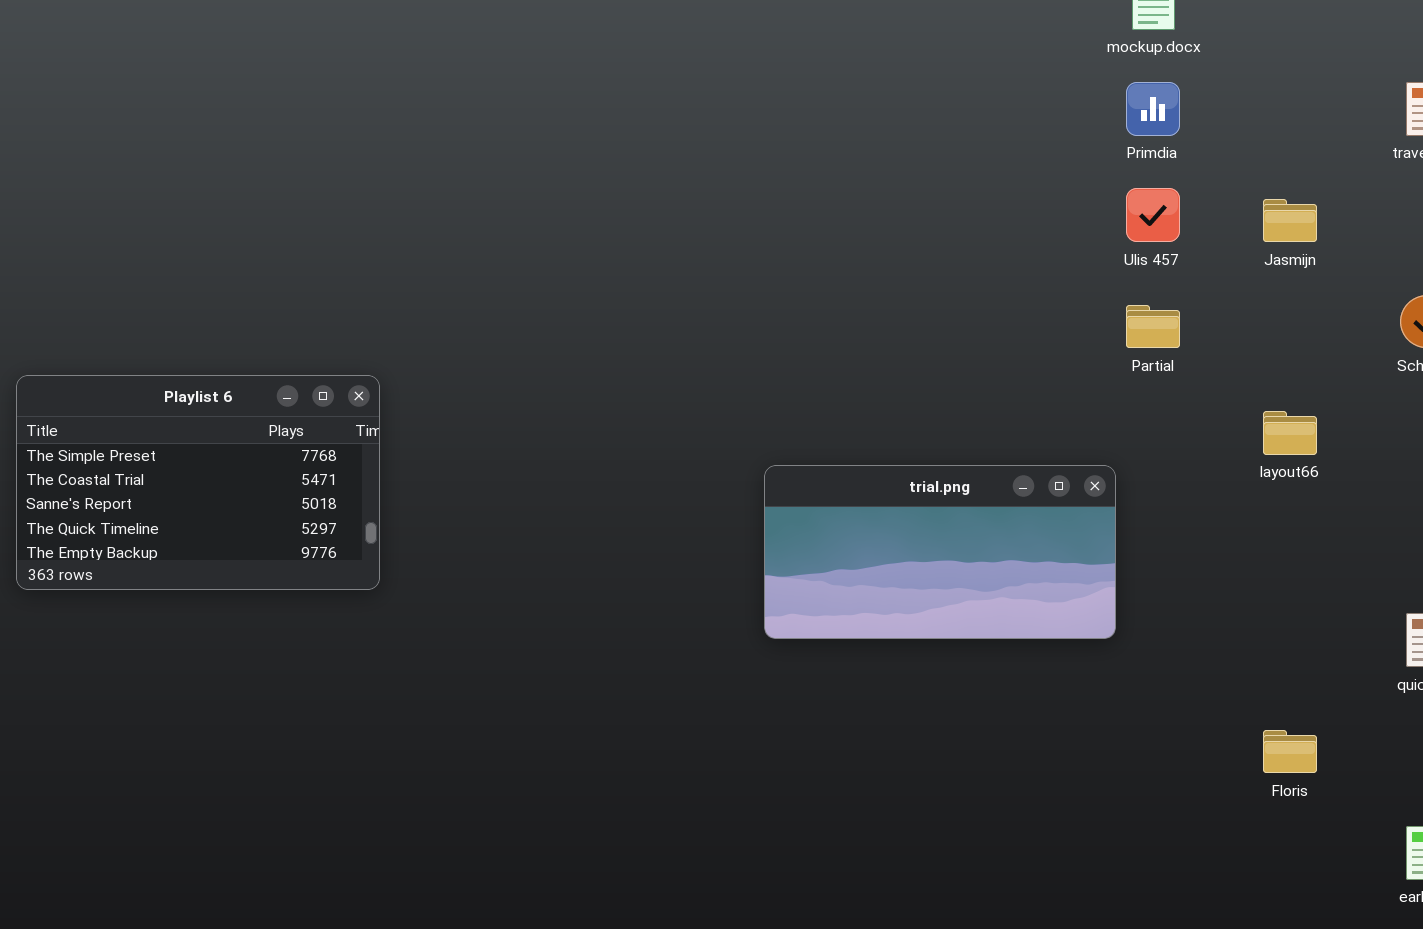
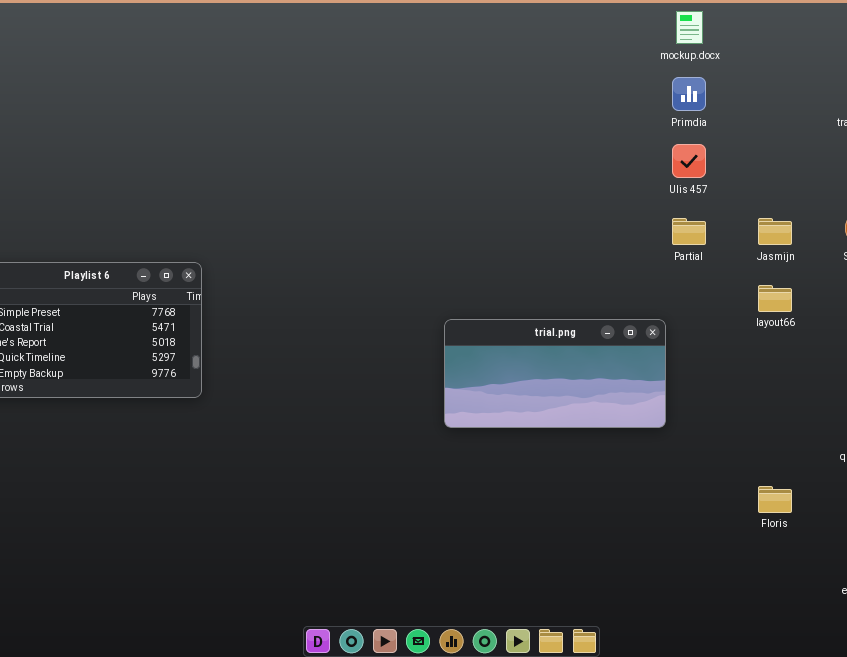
Jasmijn: [1263,199,1317,242] -> [758,218,792,245], moved

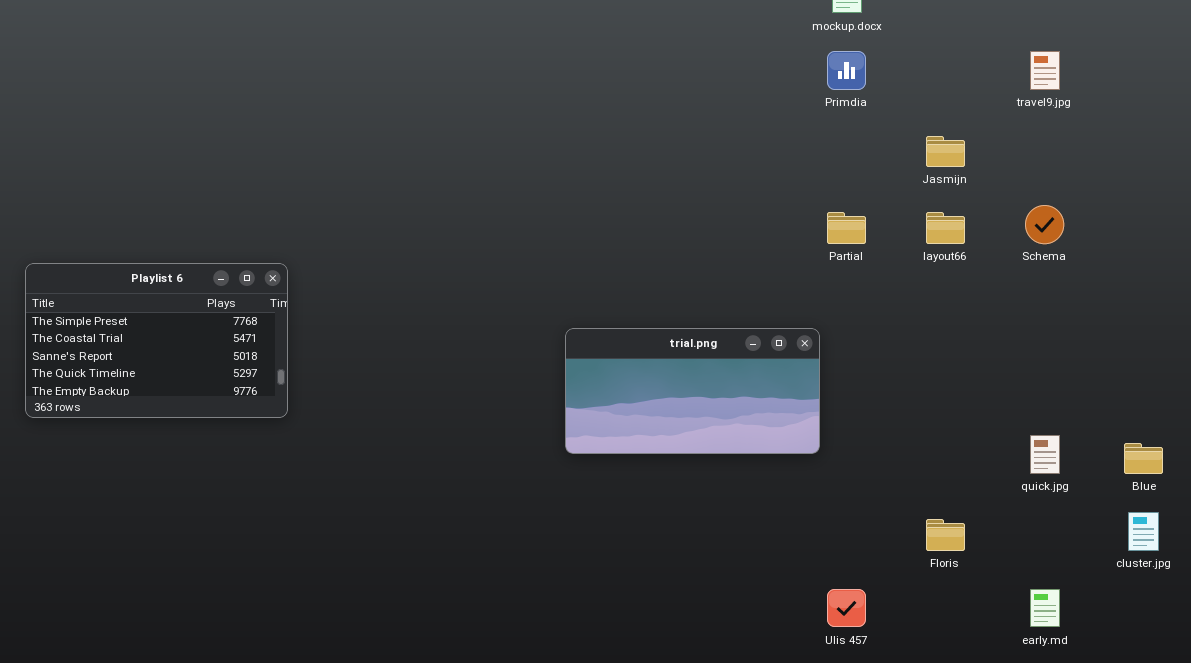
Ulis 457: [672,144,706,178] -> [827,589,866,627], moved
Jasmijn: [758,218,792,245] -> [926,136,965,167], moved
layout66: [758,285,792,312] -> [926,212,965,244], moved

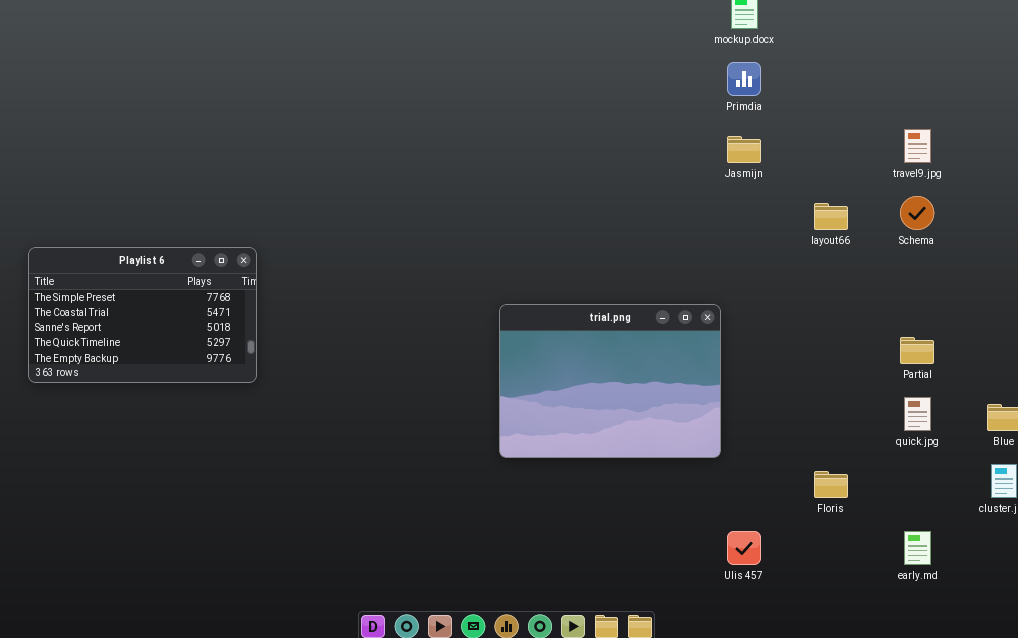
travel9.jpg: [1030,51,1060,90] -> [904,129,931,163], moved
Jasmijn: [926,136,965,167] -> [727,136,761,163], moved
Partial: [827,212,866,244] -> [900,337,934,364], moved
trial.png: [565,328,820,454] -> [499,304,721,458], resized

